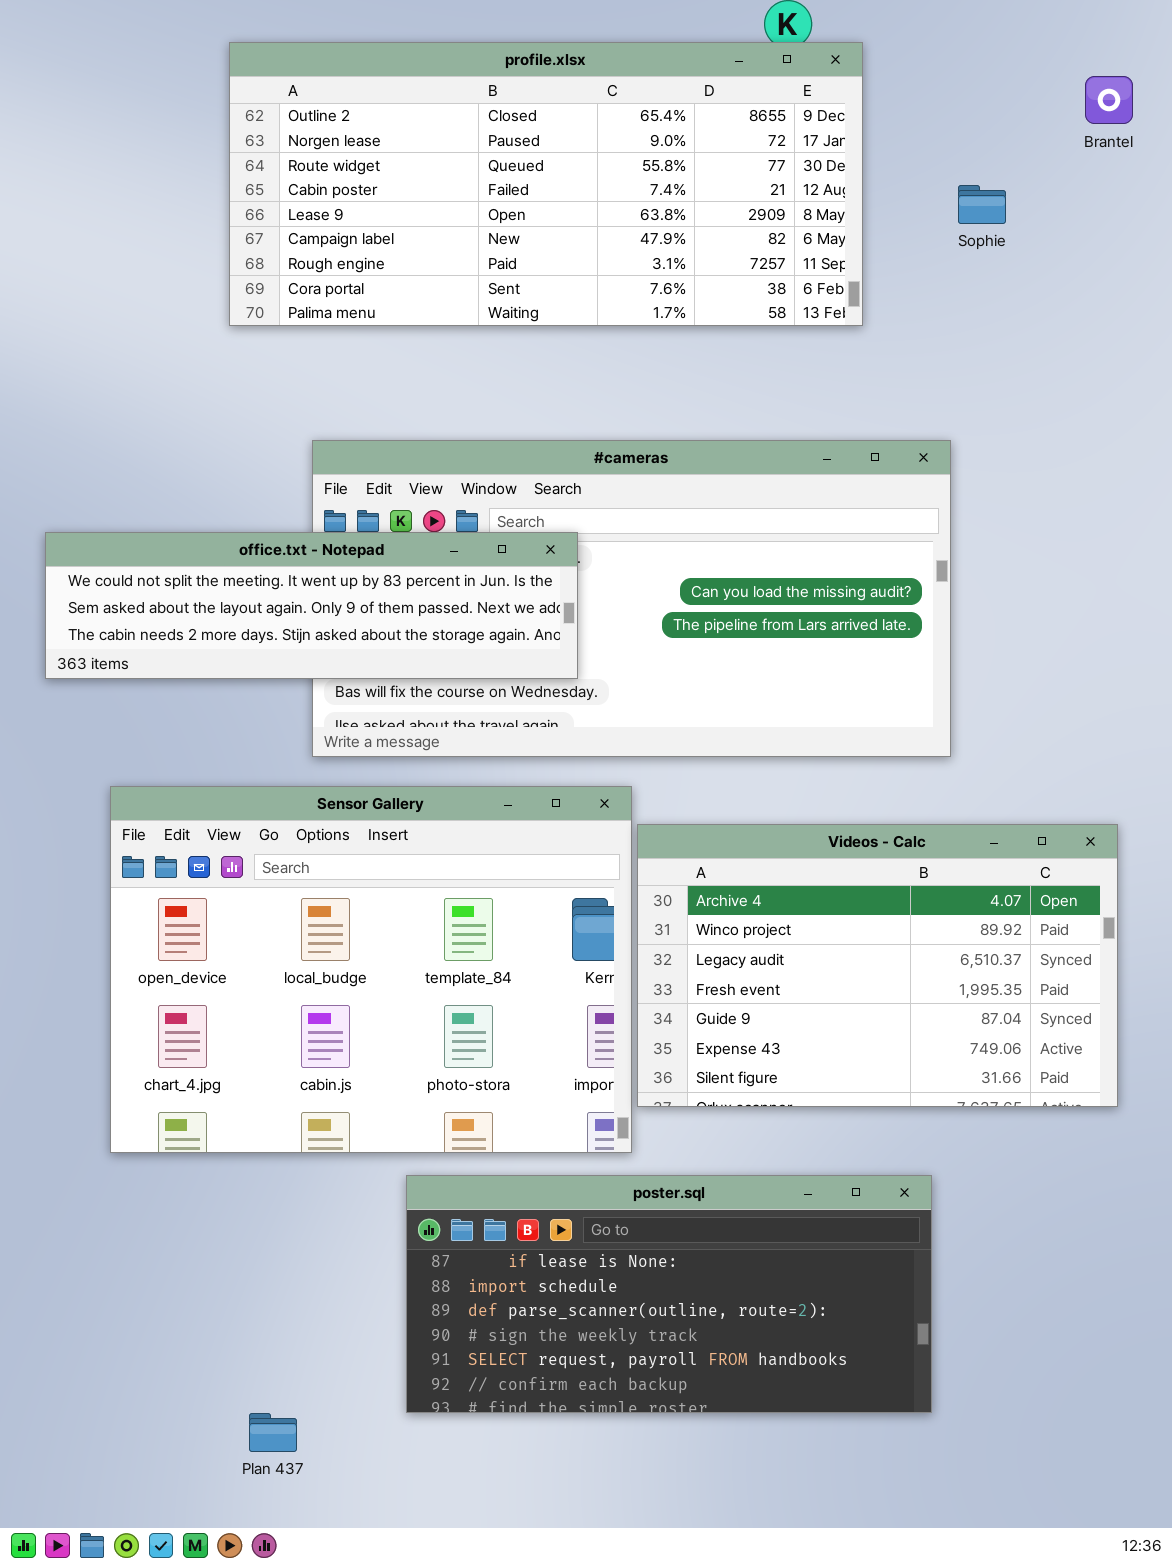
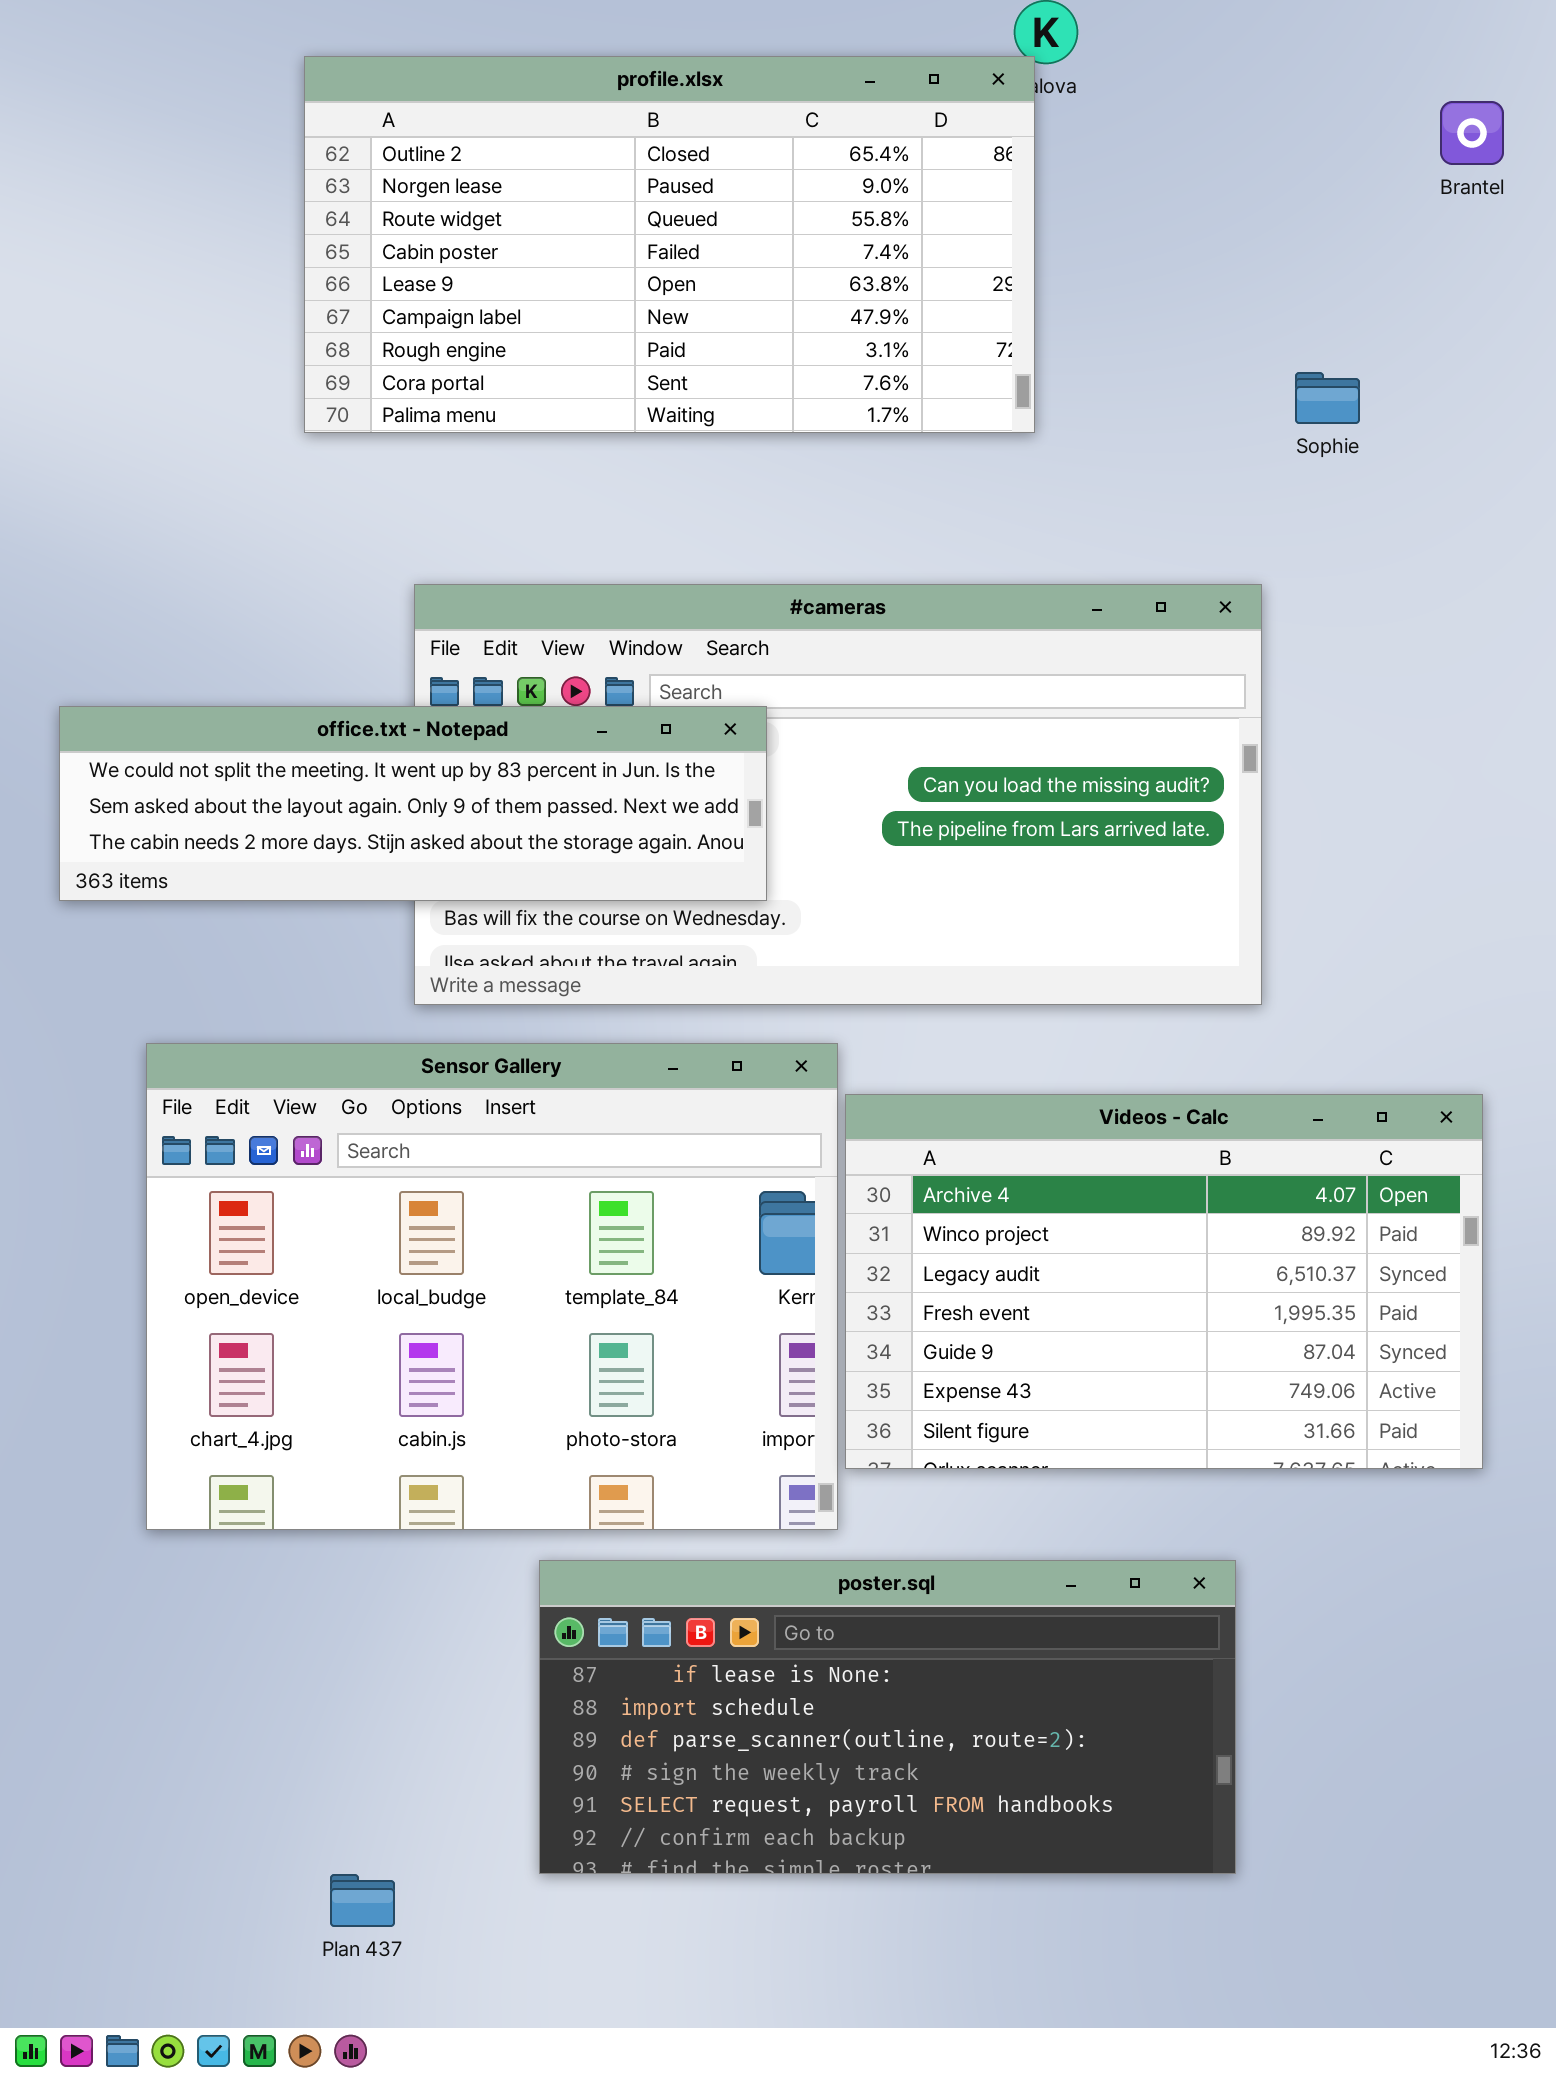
profile.xlsx: [229,42,863,326] -> [304,56,1035,433], resized
Sophie: [958,185,1006,224] -> [1295,372,1360,424], moved

